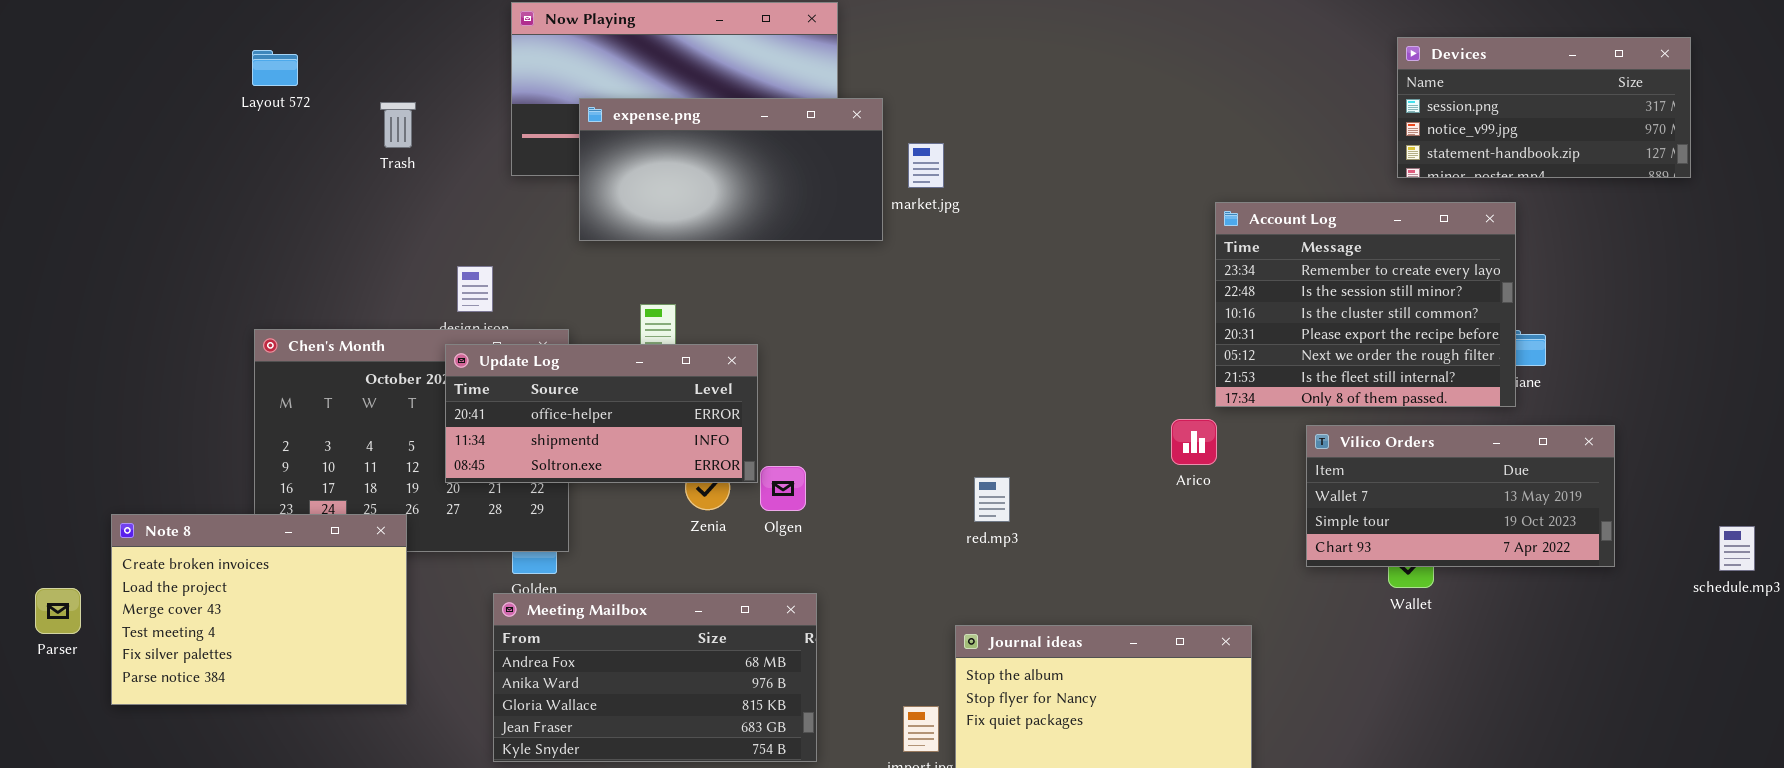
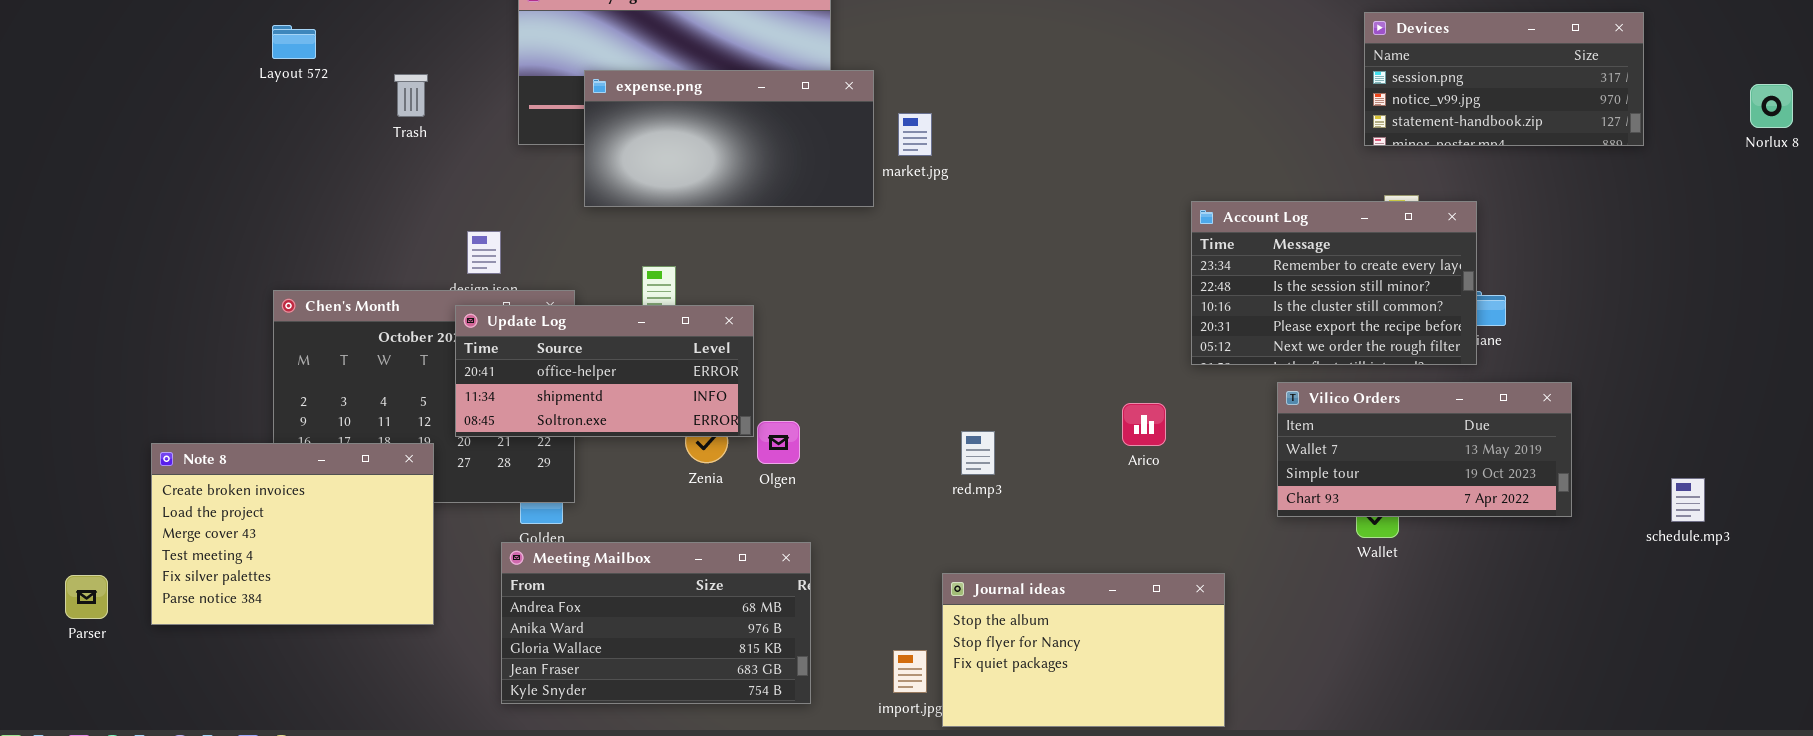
Account Log: [1215,202,1516,407] -> [1191,201,1477,365], resized
Arico: [1171,419,1217,465] -> [1122,403,1166,446], moved
Note 8: [111,514,407,705] -> [151,443,434,625], moved
Parser: [35,588,81,634] -> [65,575,108,619], moved

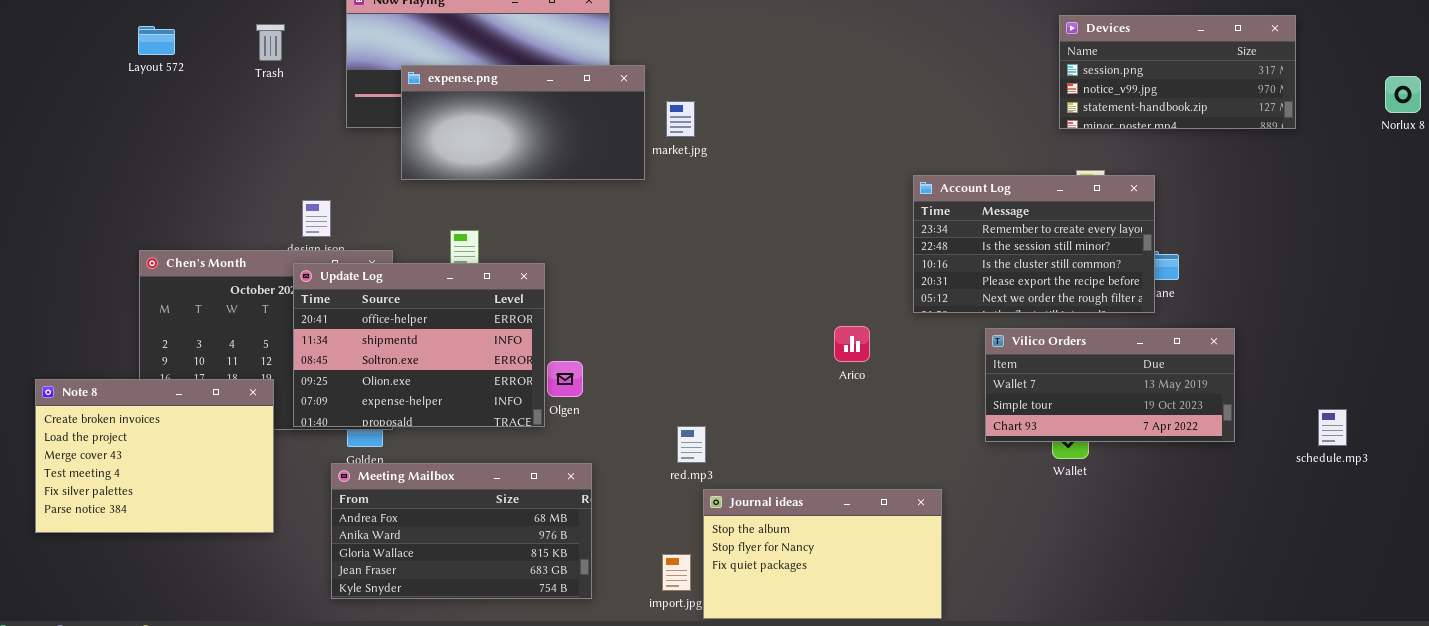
Trash: [394,74,428,117] -> [256,24,285,61], moved
Update Log: [455,305,754,437] -> [293,263,545,427], resized
Arico: [1122,403,1166,446] -> [834,326,870,362], moved
red.mp3: [961,431,995,475] -> [677,426,706,463], moved

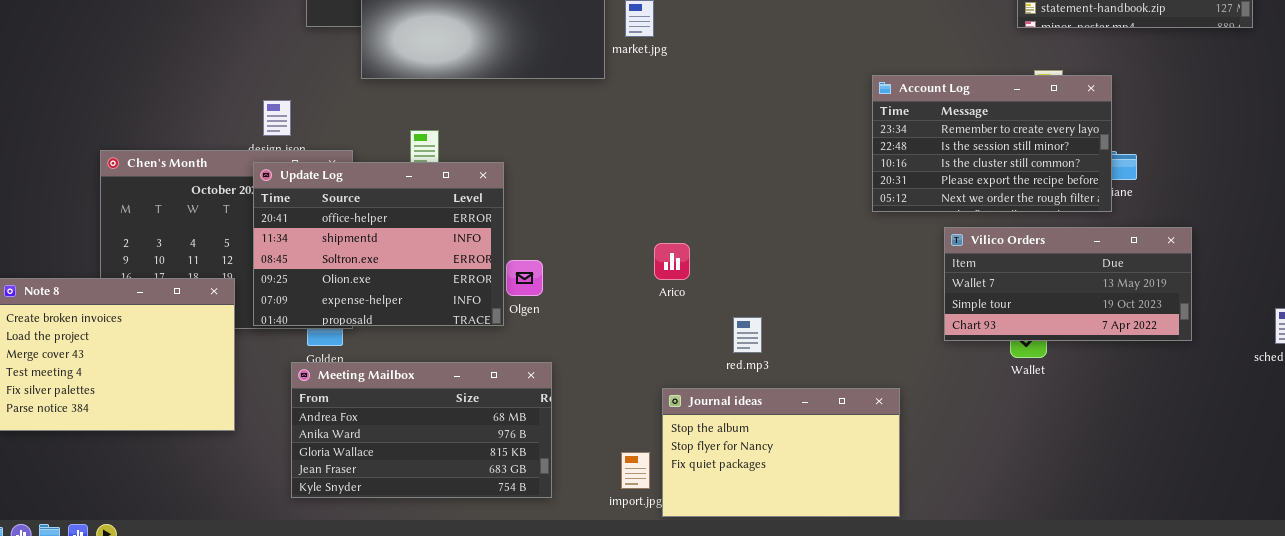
Arico: [834,326,870,362] -> [654,243,690,280], moved
red.mp3: [677,426,706,463] -> [733,317,762,353], moved

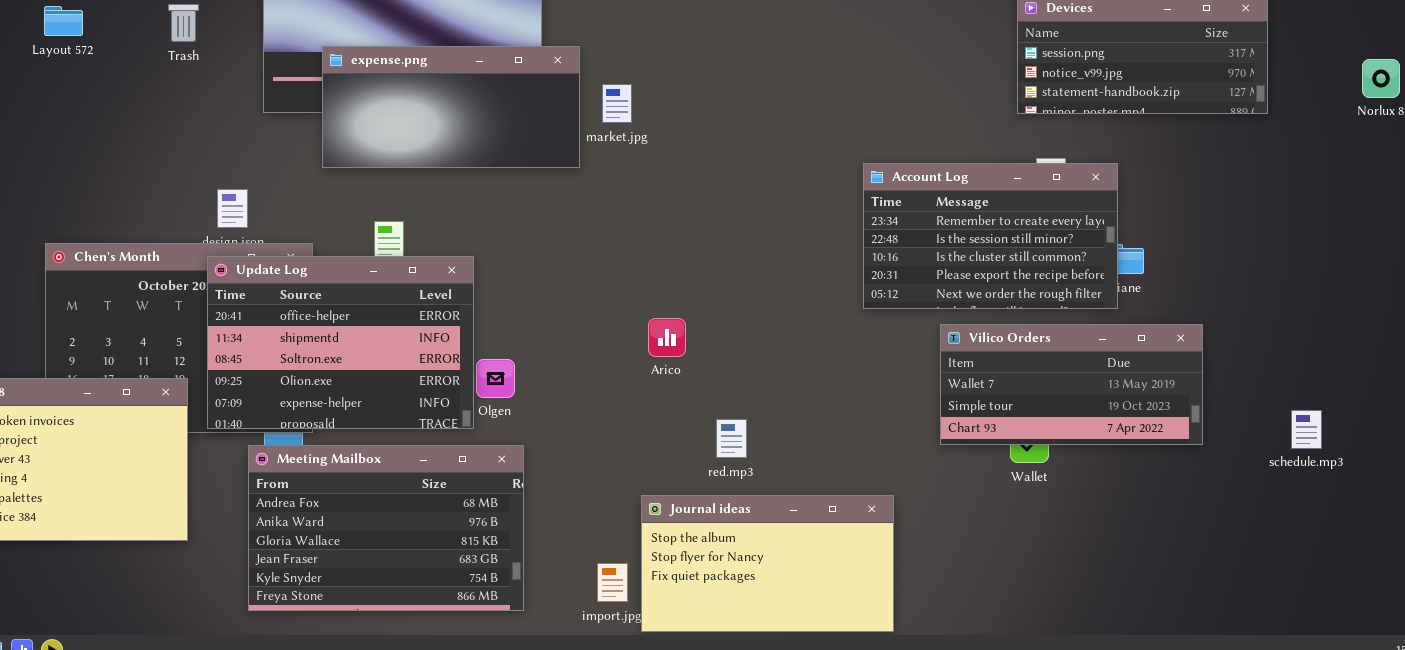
Arico: [654,243,690,280] -> [648,318,686,357], moved
Meeting Mailbox: [291,362,552,498] -> [248,445,524,611], resized

